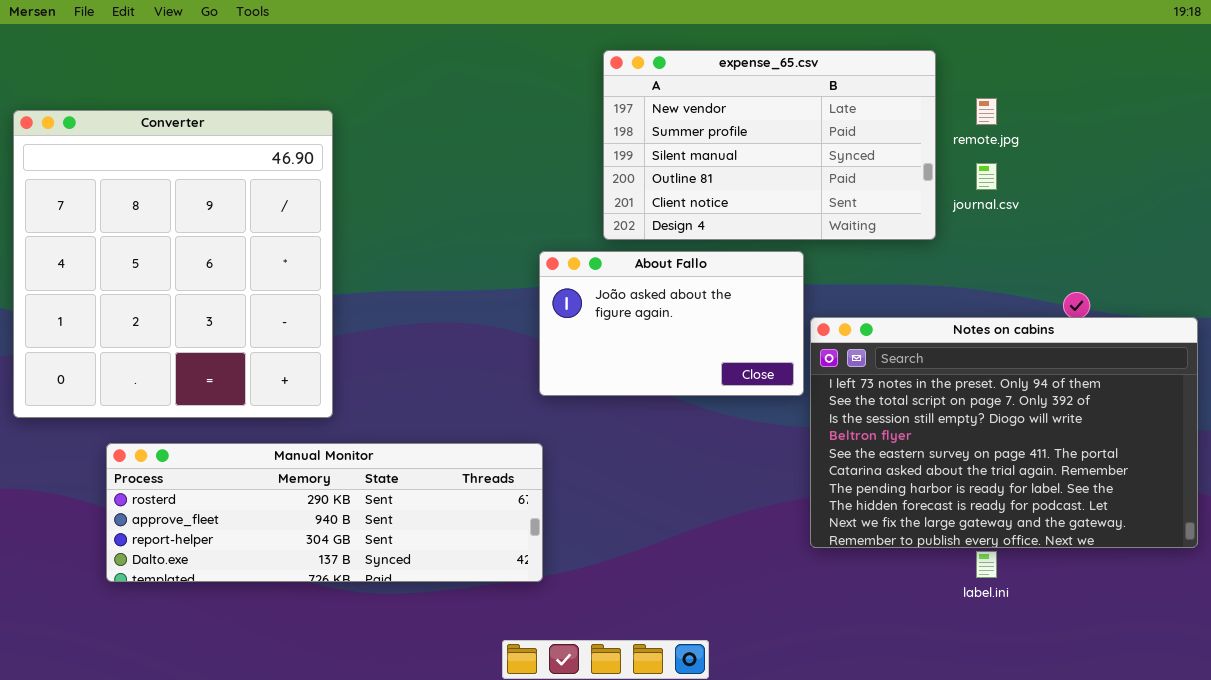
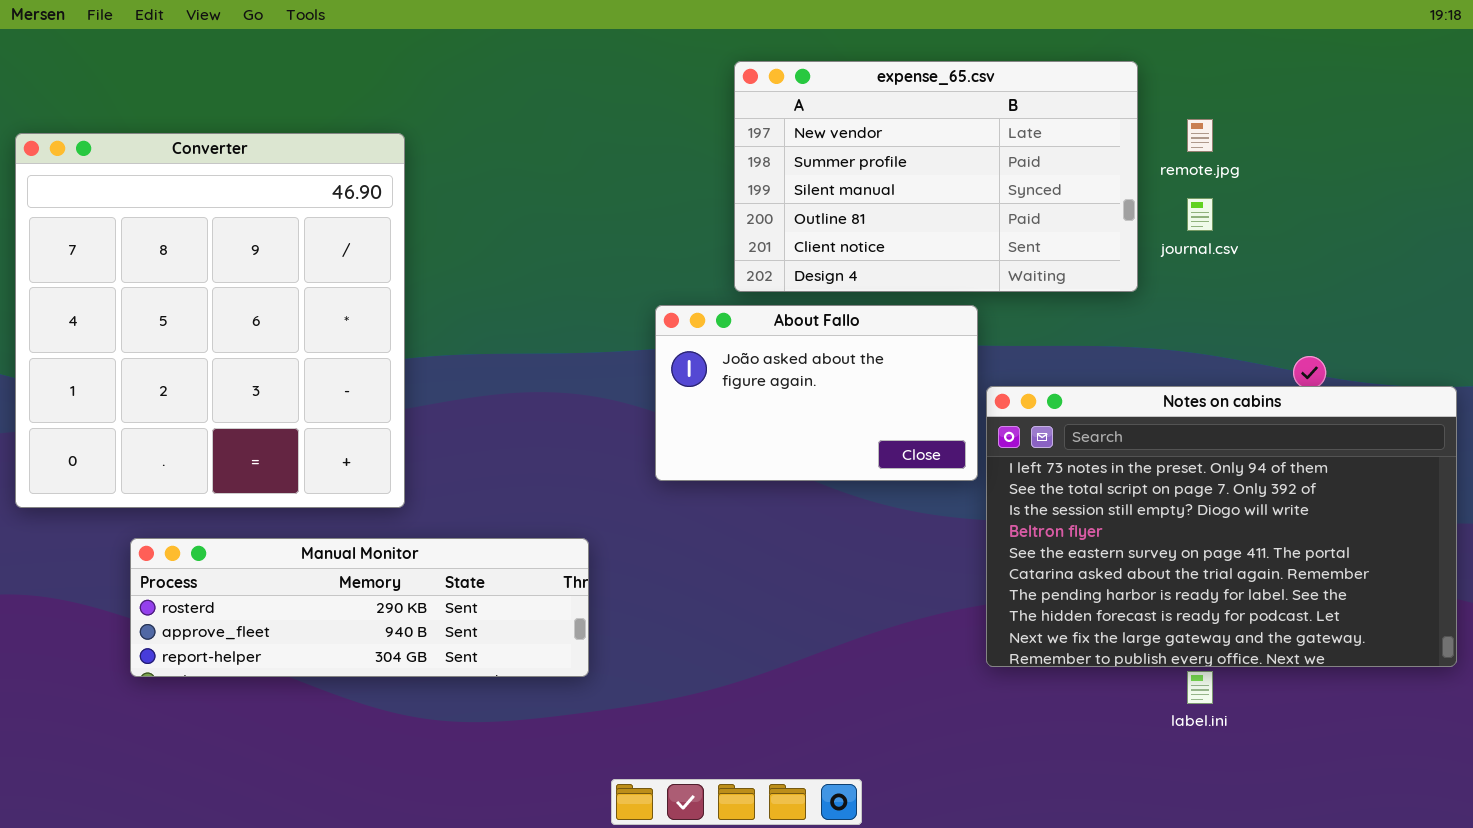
Manual Monitor: [106,443,543,582] -> [130,538,589,677], resized

